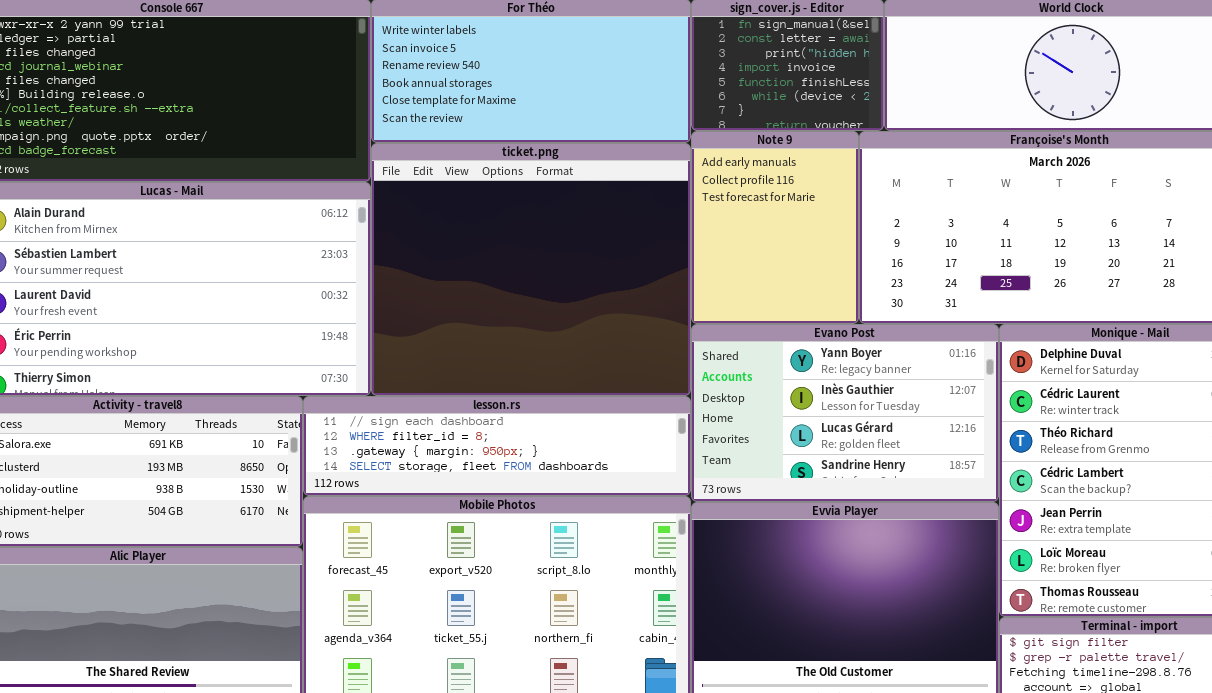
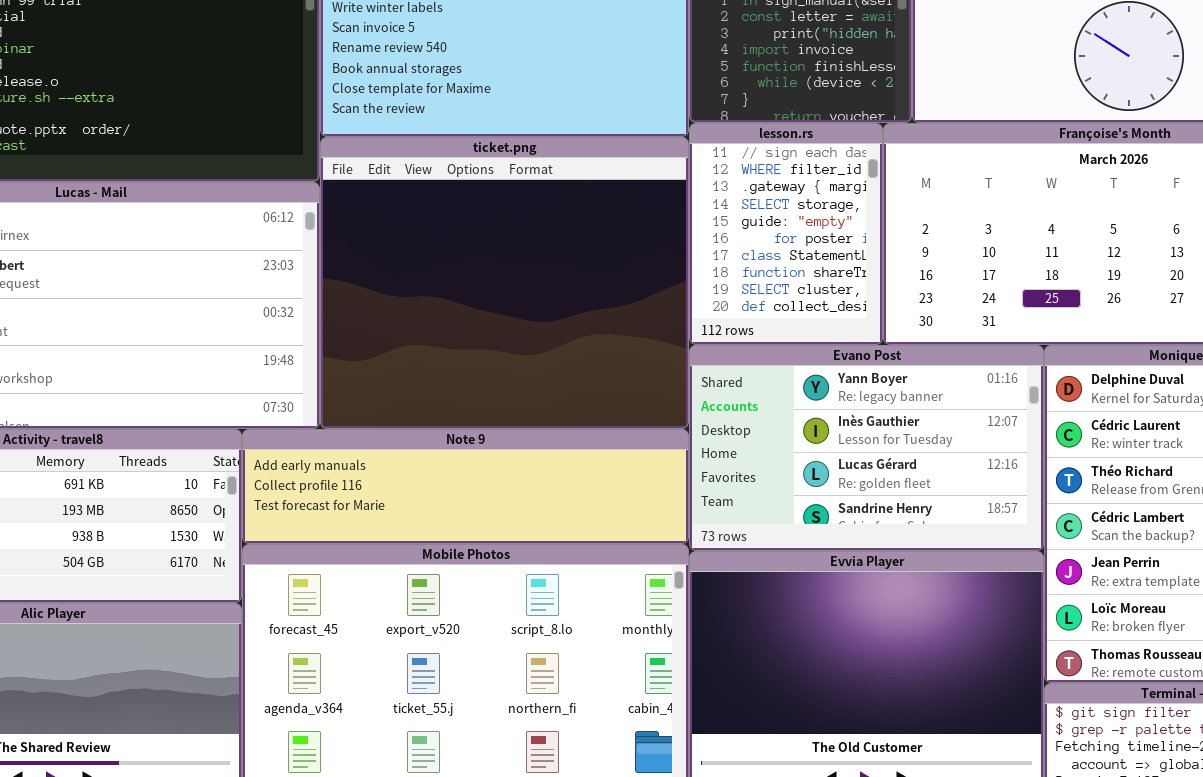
Note 9: [691,131,859,324] -> [242,429,689,544], moved, resized
lesson.rs: [303,396,691,496] -> [689,123,883,345], moved, resized

